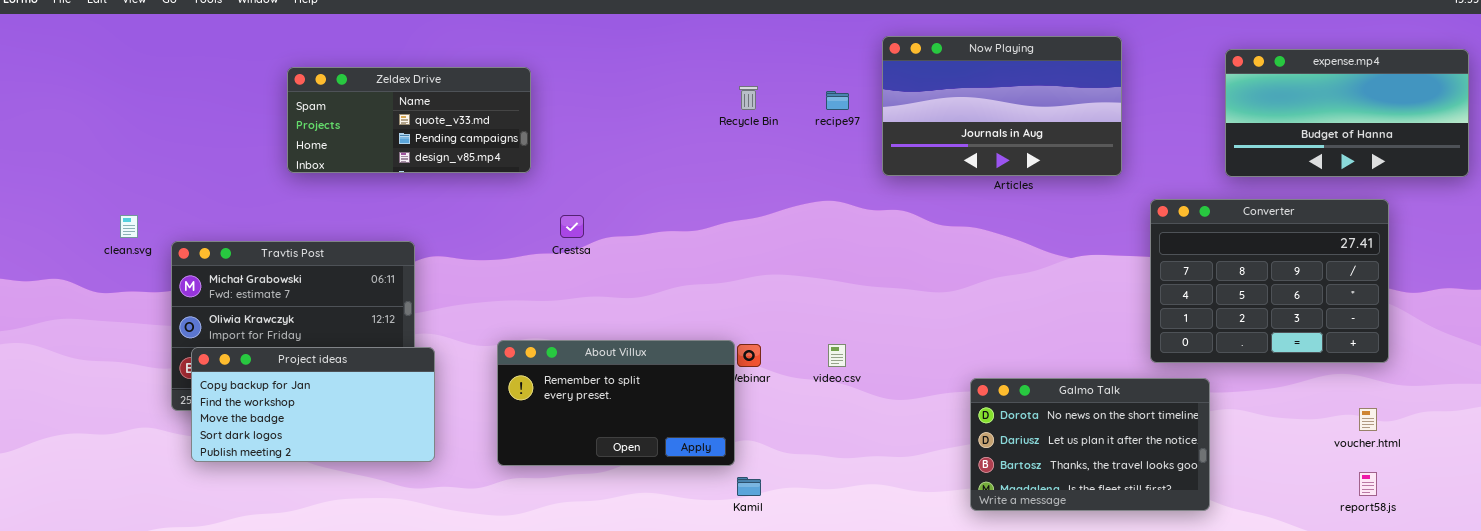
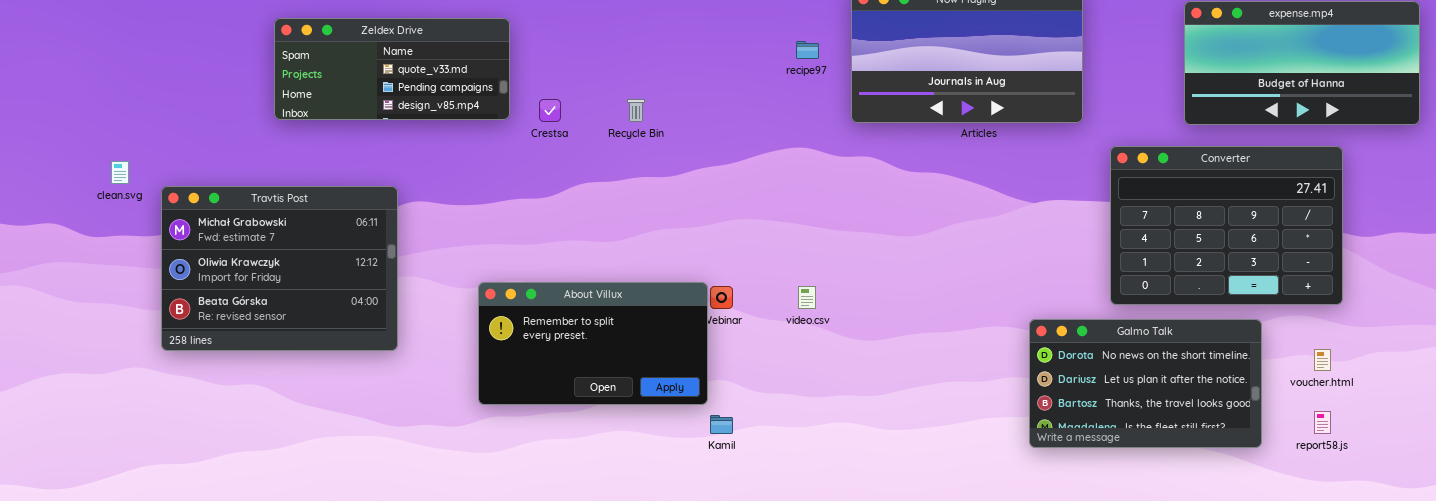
Recycle Bin: [739,86,758,110] -> [627,99,645,122], moved
Crestsa: [560,215,584,238] -> [539,99,561,122], moved
Project ideas: [191,347,435,462] -> none, closed
Galmo Talk: [970,378,1210,511] -> [1029,319,1262,448], moved

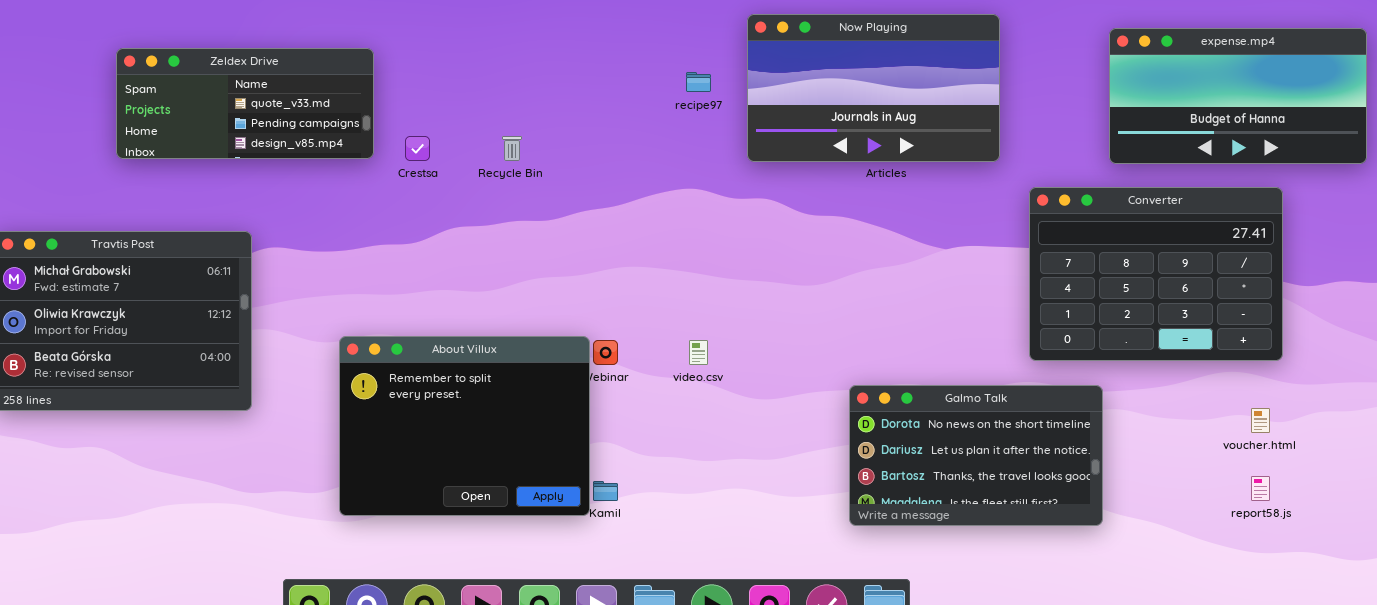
About Villux: [478,282,708,405] -> [339,336,590,516], resized
Galmo Talk: [1029,319,1262,448] -> [849,385,1103,526], moved

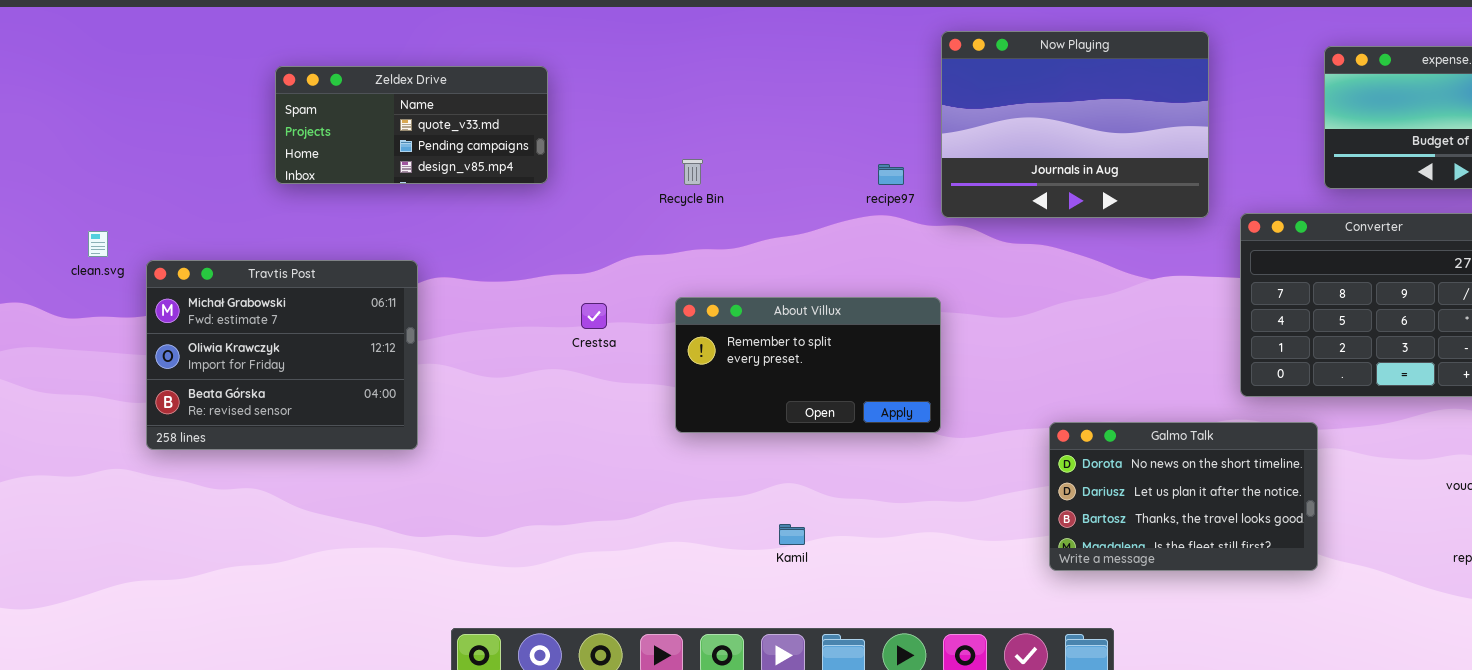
Now Playing: [747,14,1000,162] -> [941,31,1209,218], resized
recipe97: [686,72,711,92] -> [878,164,904,185], moved
Crestsa: [405,136,430,161] -> [581,303,607,329], moved
About Villux: [339,336,590,516] -> [675,297,941,433], moved, resized

